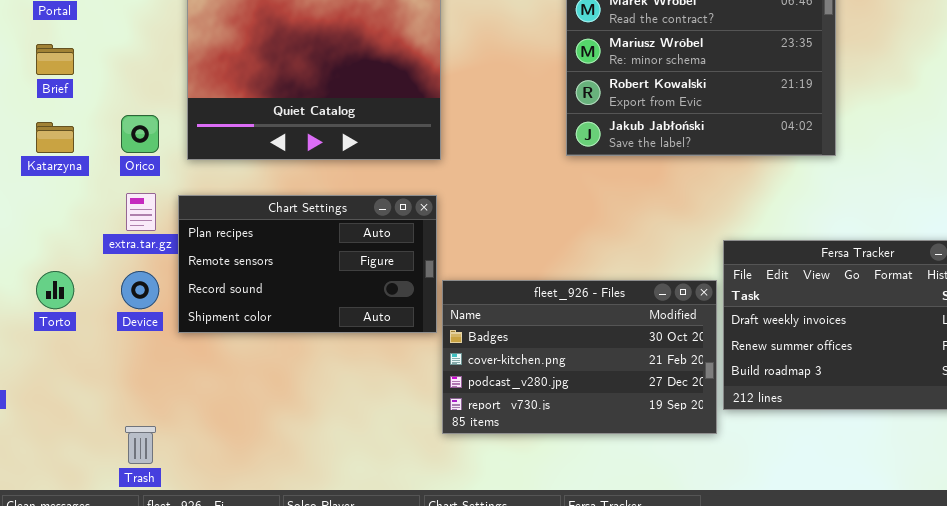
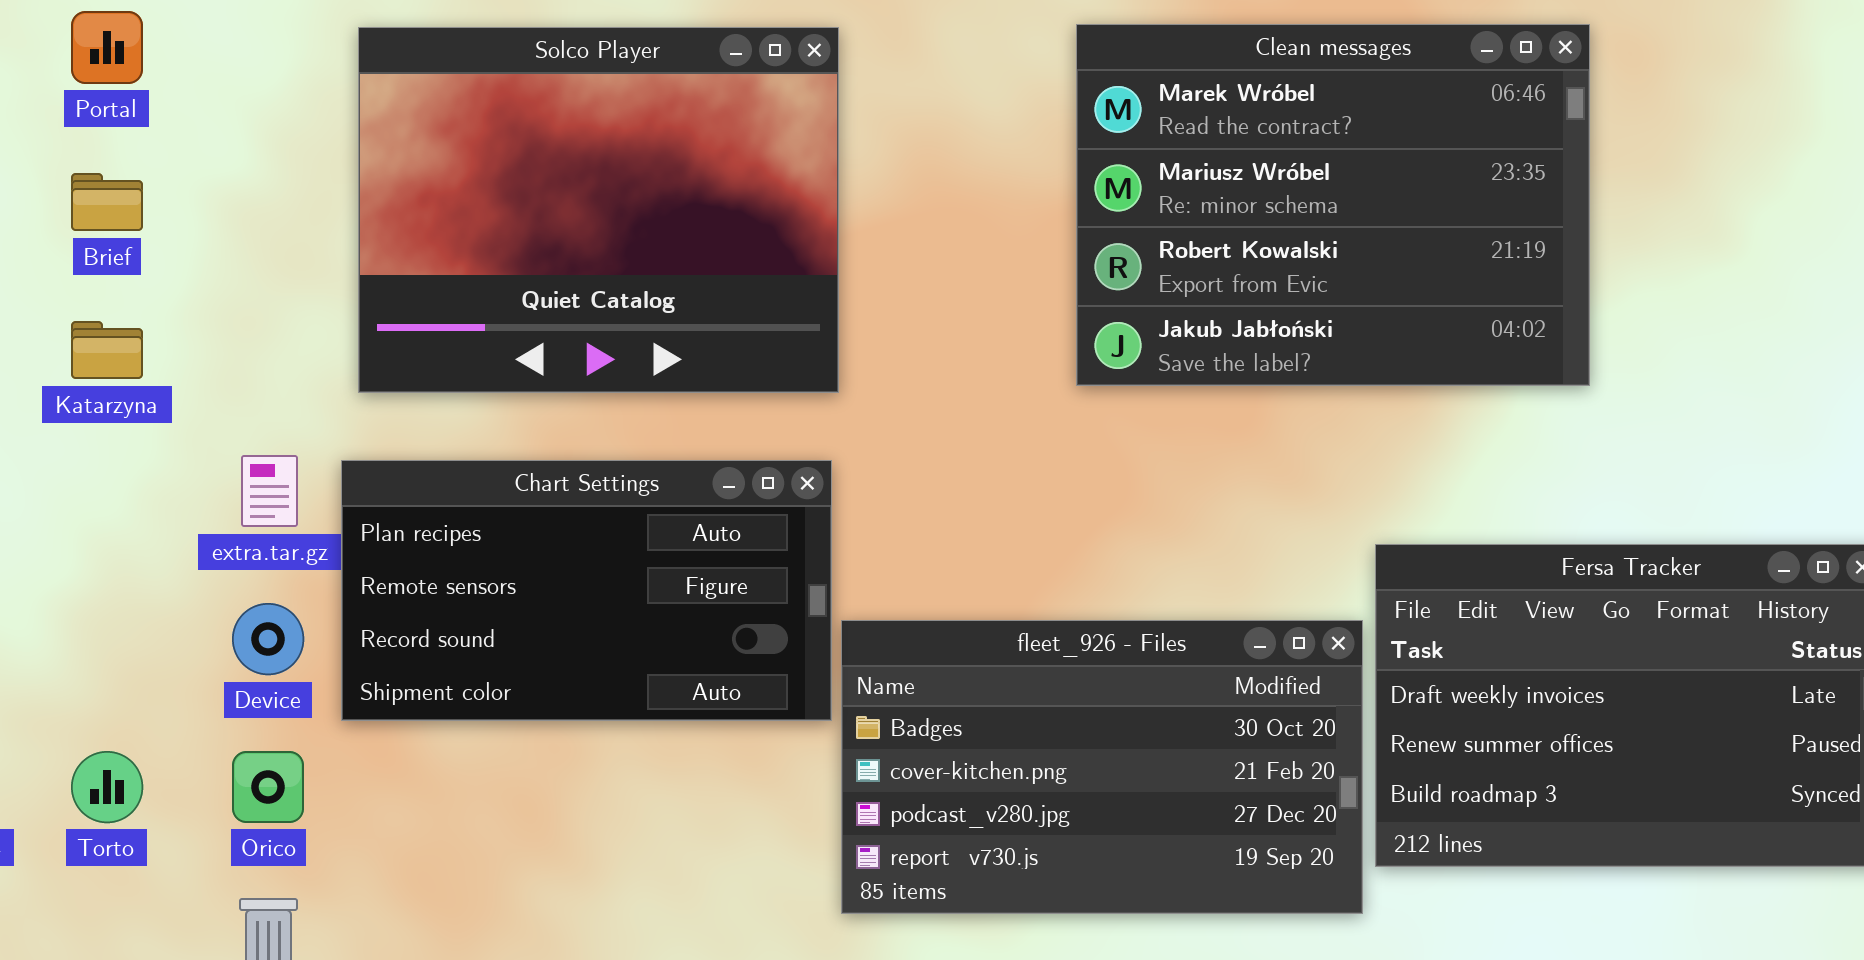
Orico: [121,115,159,153] -> [232,751,304,823], moved
Torto: [36,271,74,309] -> [71,751,143,823], moved

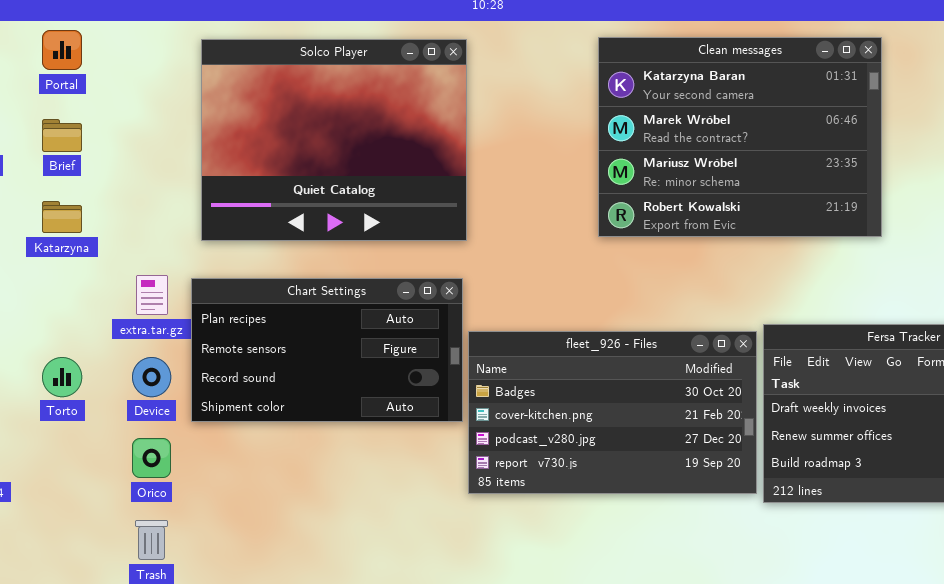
Clean messages: [1076,24,1590,386] -> [598,37,882,237], scrolled up 1 row
fleet_926 - Files: [841,620,1363,914] -> [468,331,757,494], moved
Torto: [71,751,143,823] -> [42,357,82,397], moved

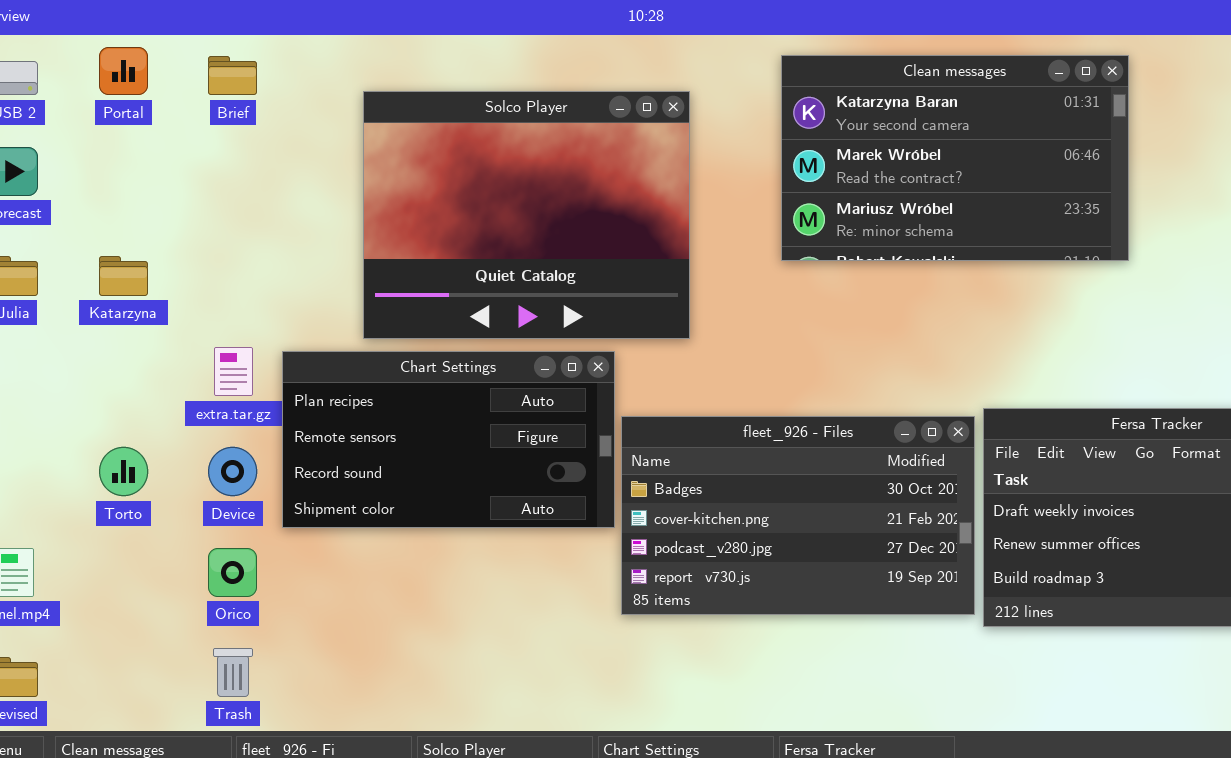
Clean messages: [598,37,882,237] -> [781,55,1129,261], resized
Solco Player: [201,39,467,241] -> [363,91,690,339], moved
Brief: [42,119,82,152] -> [208,56,257,95], moved

